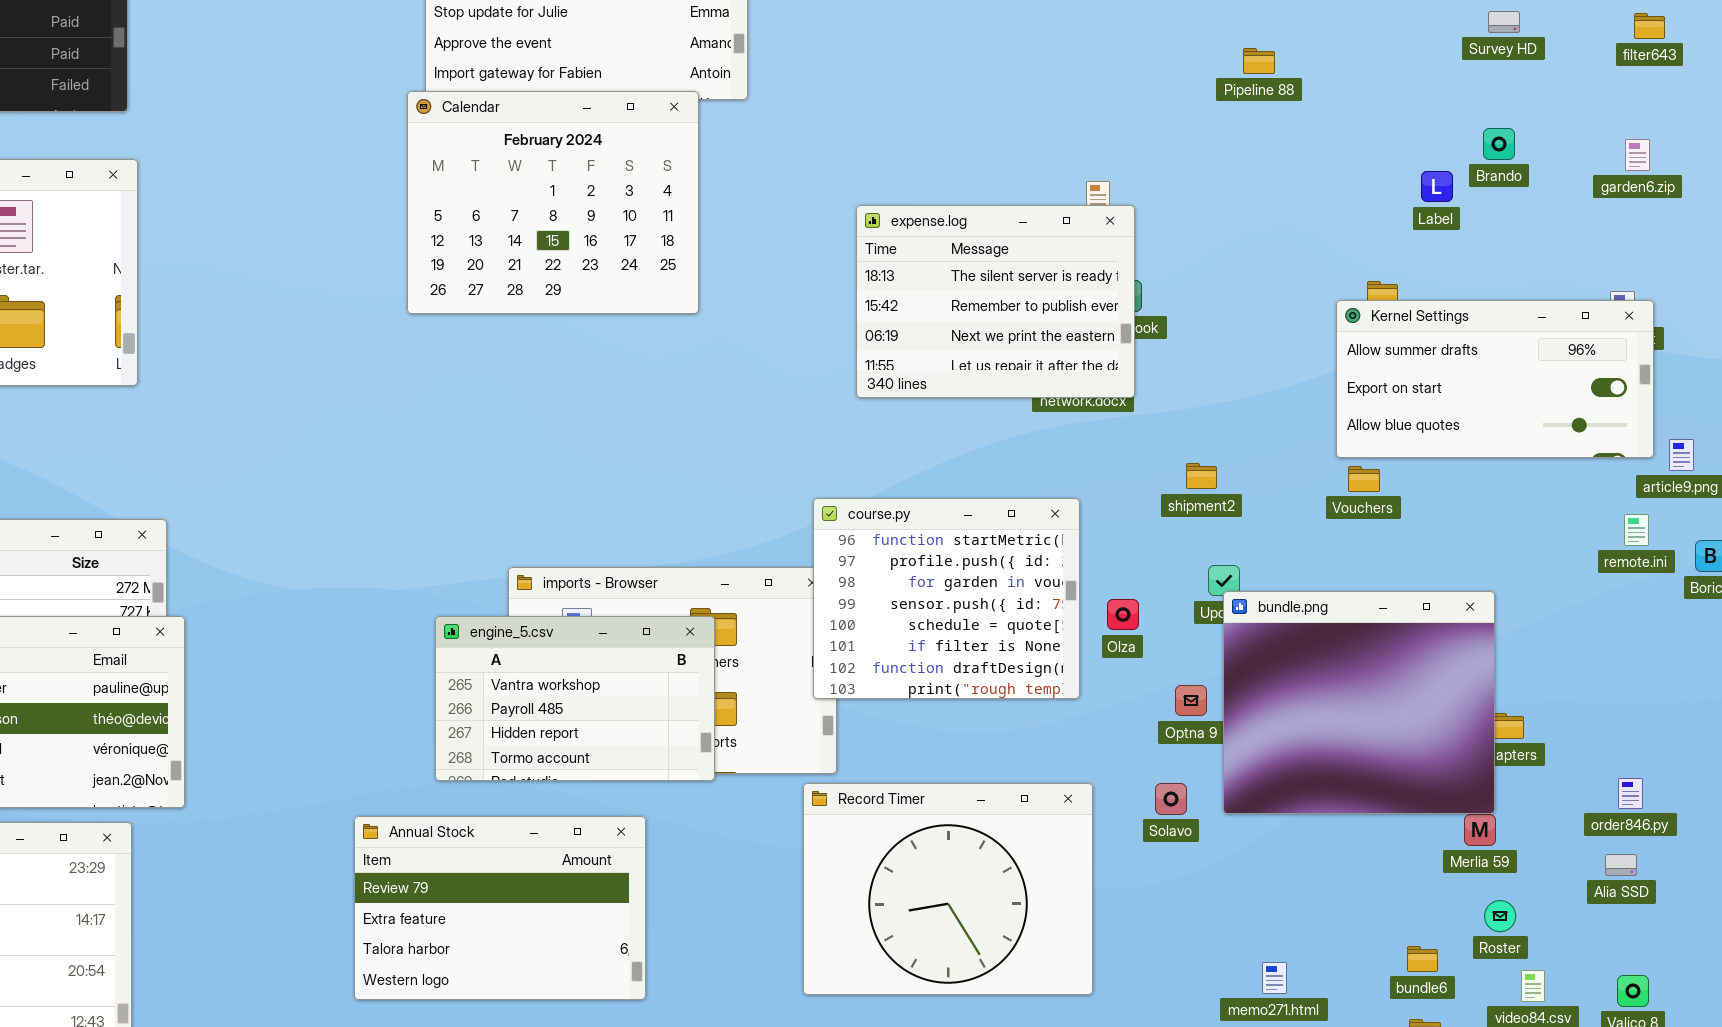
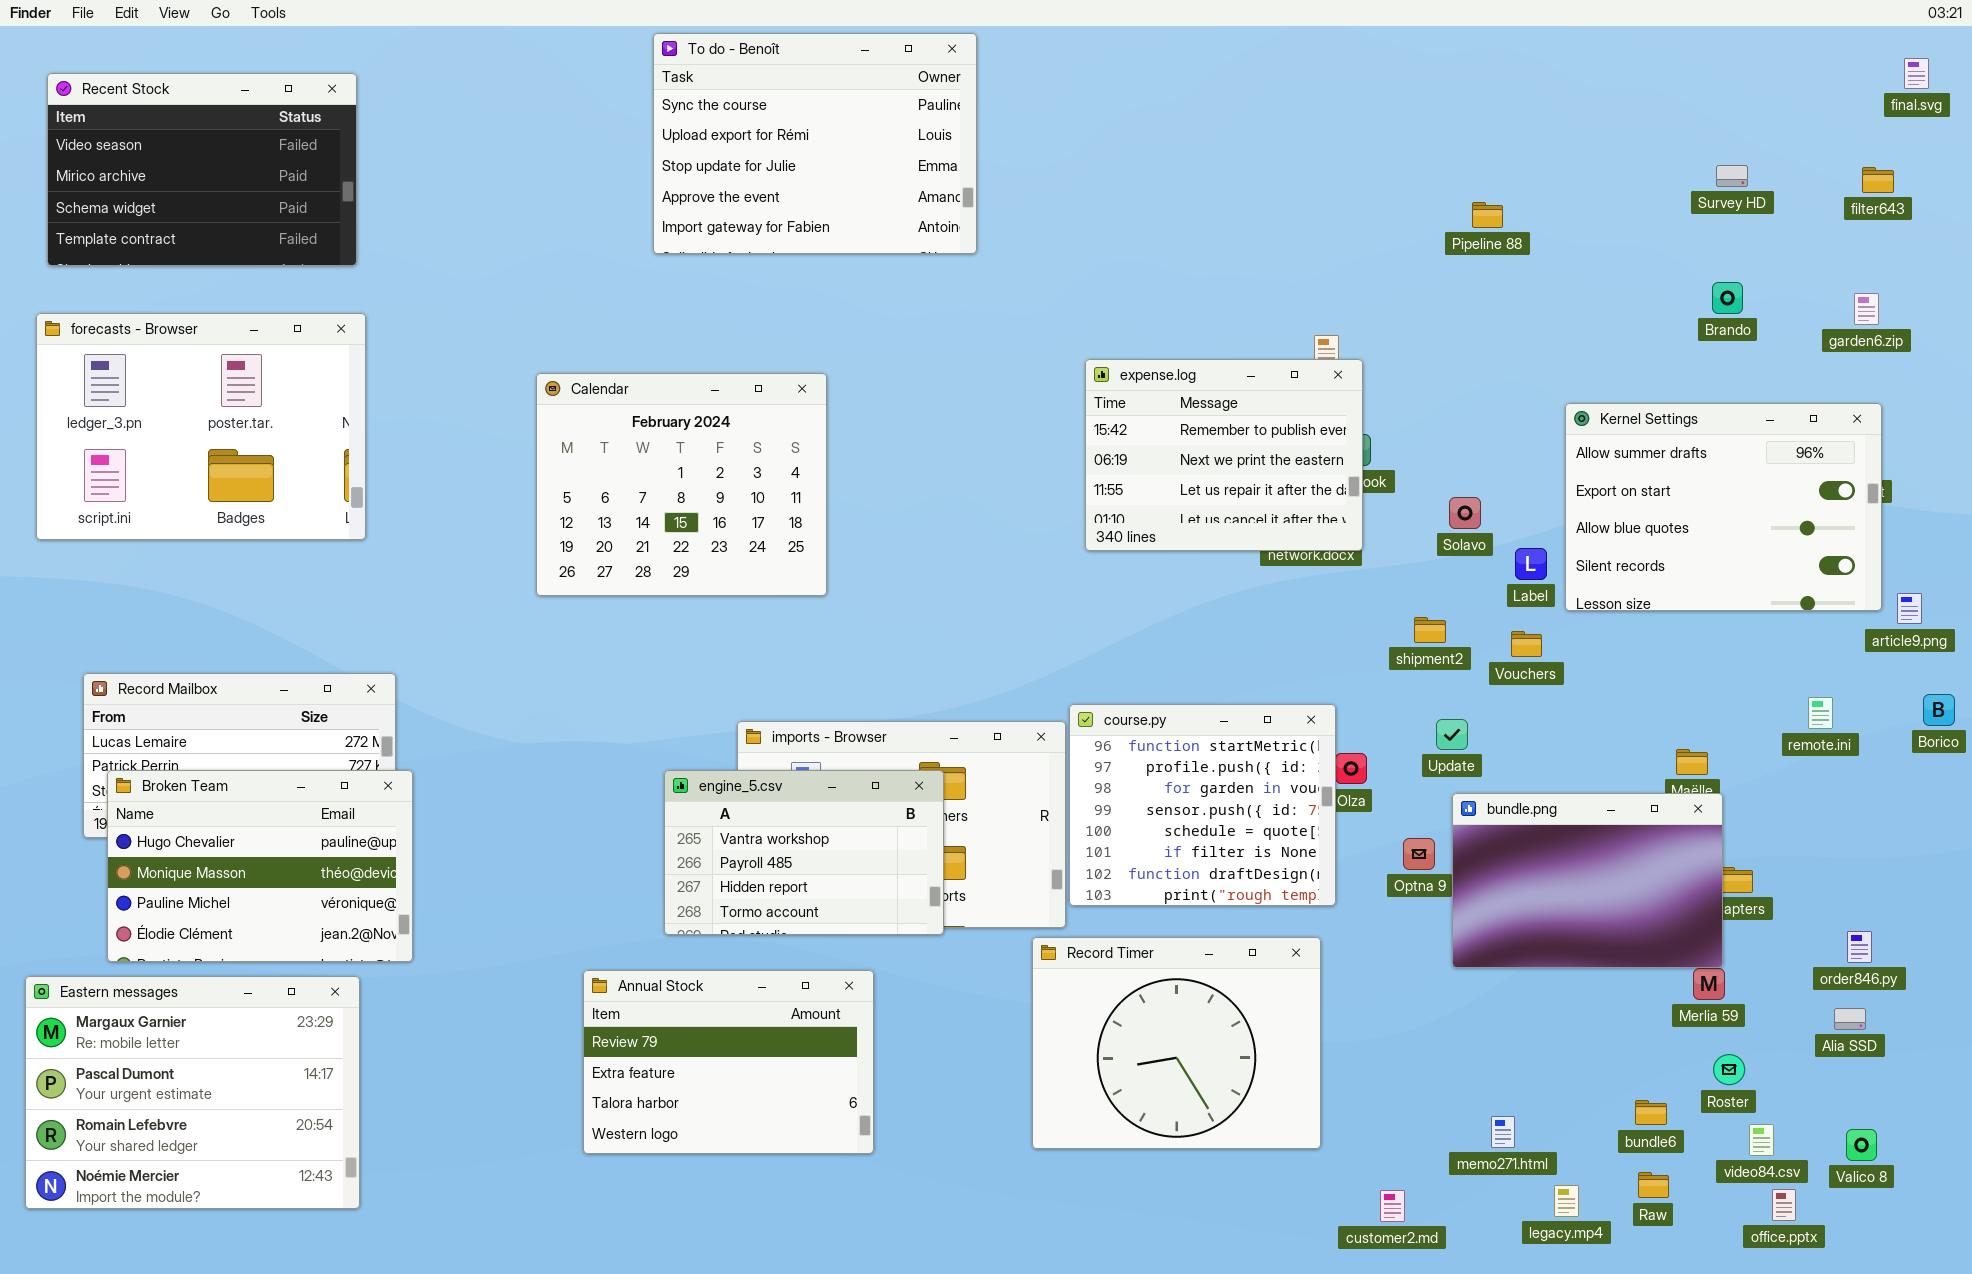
Calendar: [407,91,699,314] -> [536,373,827,596], moved
Label: [1421,171,1453,202] -> [1515,548,1547,580], moved
expense.log: [856,205,1135,398] -> [1085,359,1363,551], scrolled down 1 row
Kernel Settings: [1336,300,1654,458] -> [1565,403,1882,611], resized
Vouchers: [1348,466,1380,492] -> [1511,631,1542,657], moved
course.py: [813,498,1080,699] -> [1069,704,1336,906], moved
remote.ini: [1624,514,1649,546] -> [1808,697,1833,729], moved
bundle.png: [1223,591,1495,814] -> [1452,793,1723,968], resized
Solavo: [1155,783,1187,815] -> [1449,497,1481,529], moved

